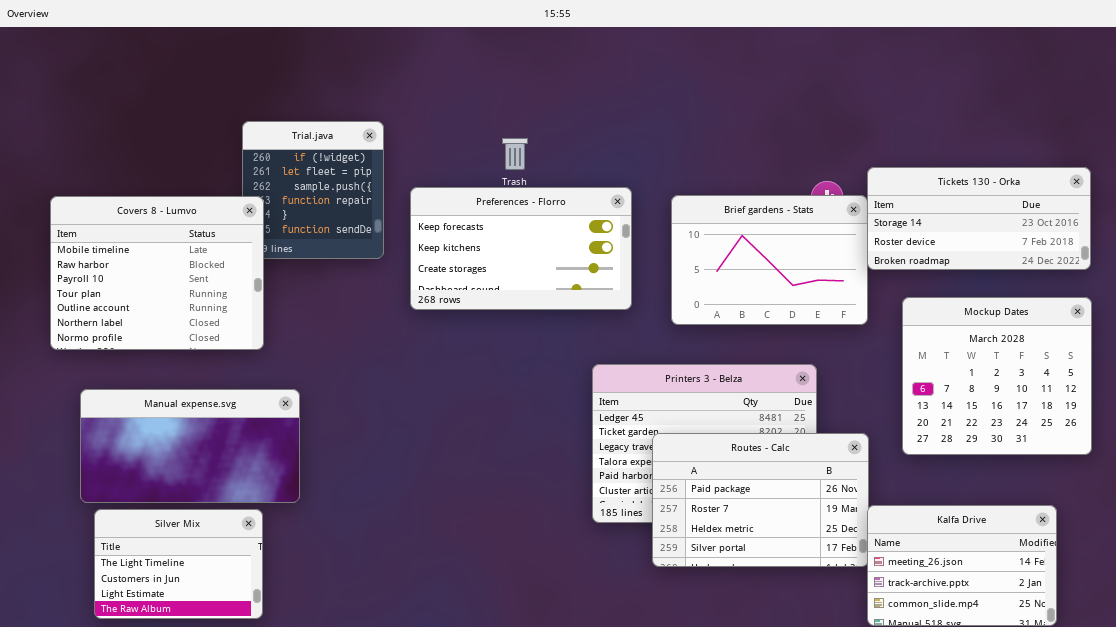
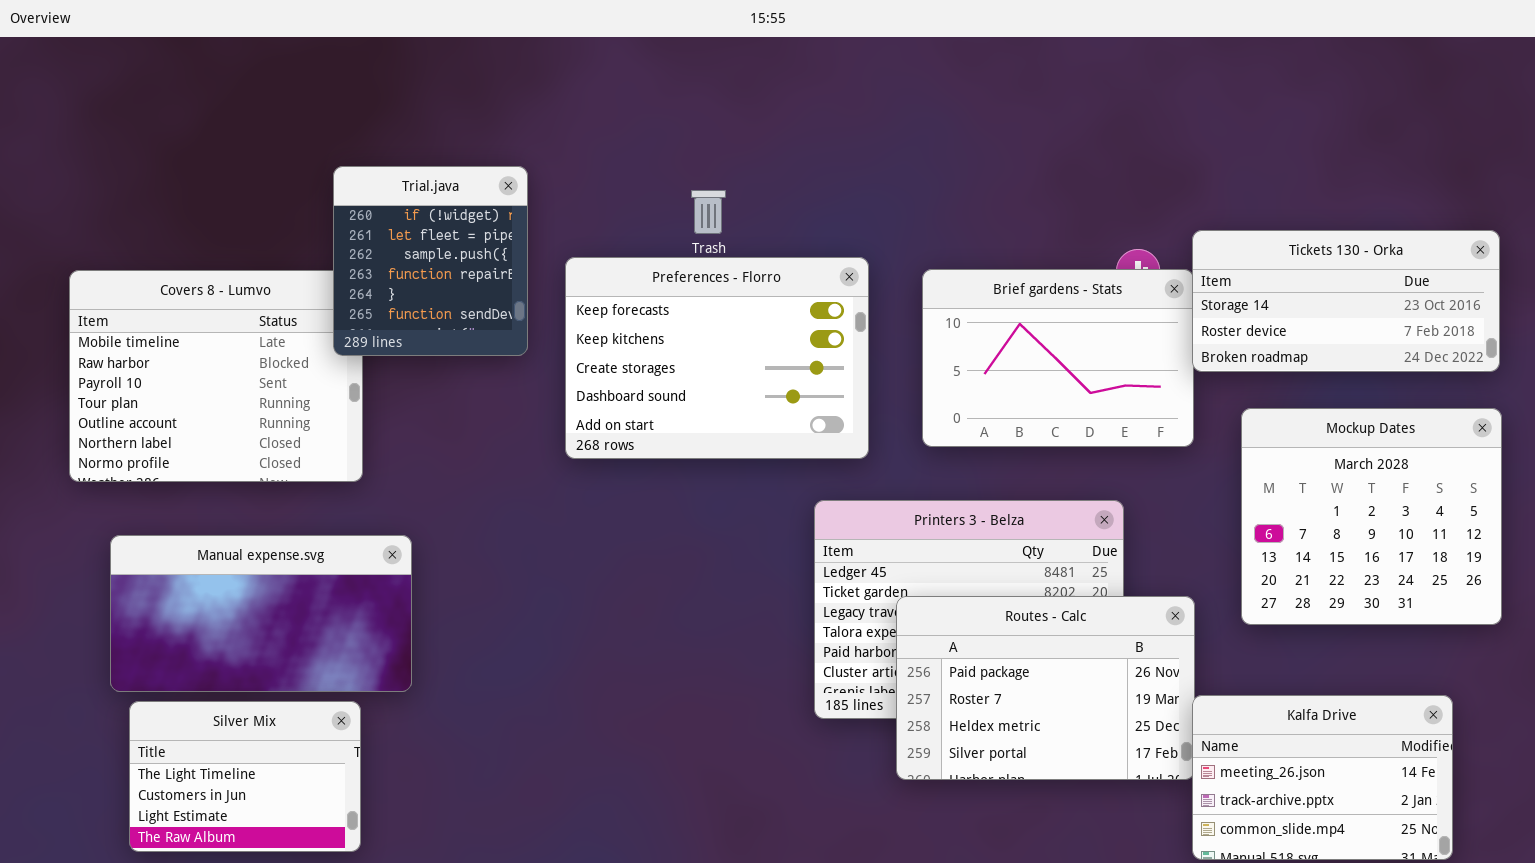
Trial.java: [242,121,384,259] -> [333,166,528,356], raised
Preferences - Florro: [410,187,632,310] -> [565,257,869,459], resized

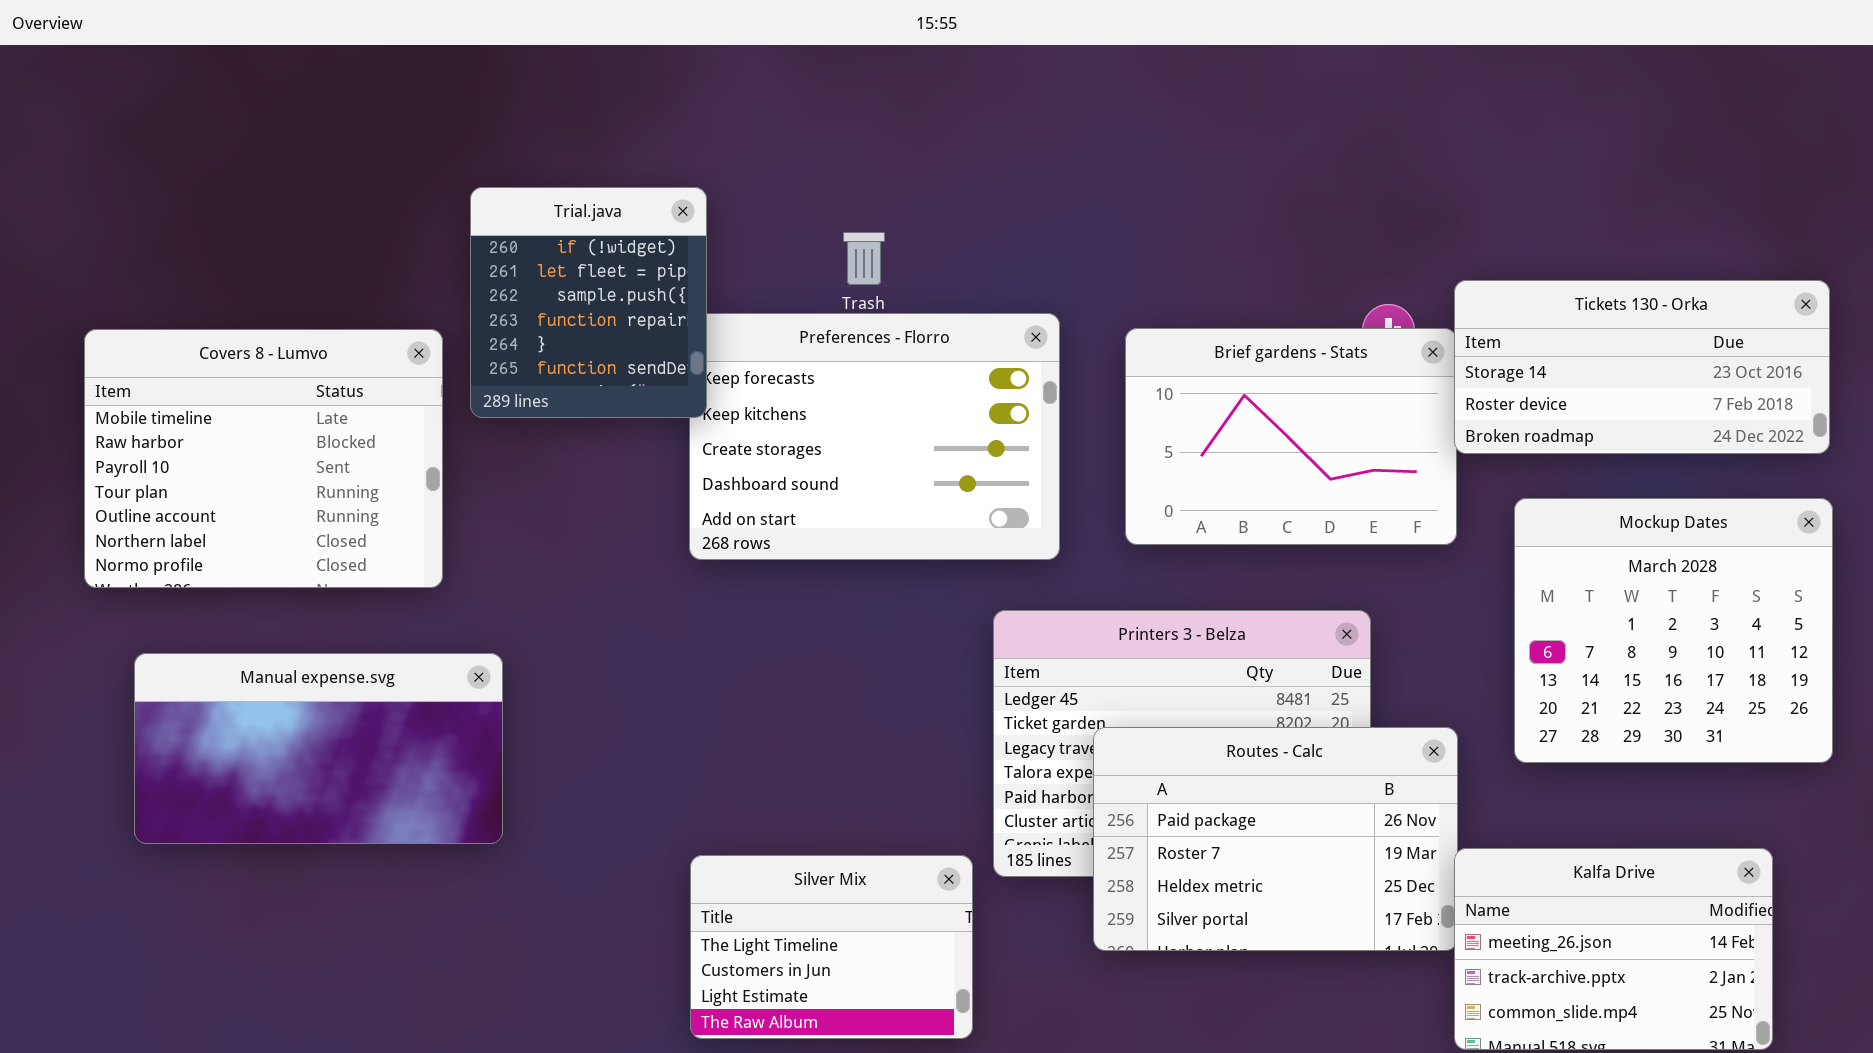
Trial.java: [333,166,528,356] -> [470,187,707,418], moved
Silver Mix: [129,701,361,852] -> [690,855,973,1039], moved

